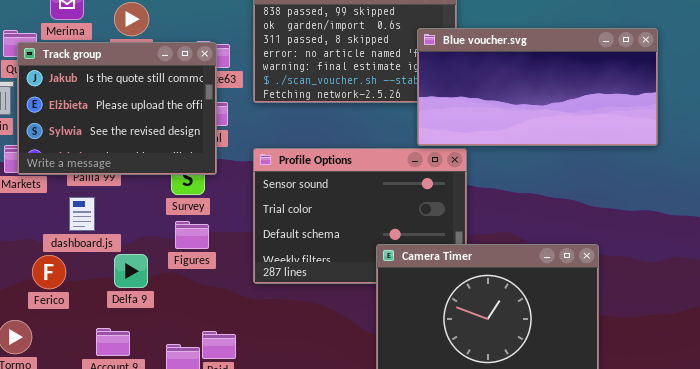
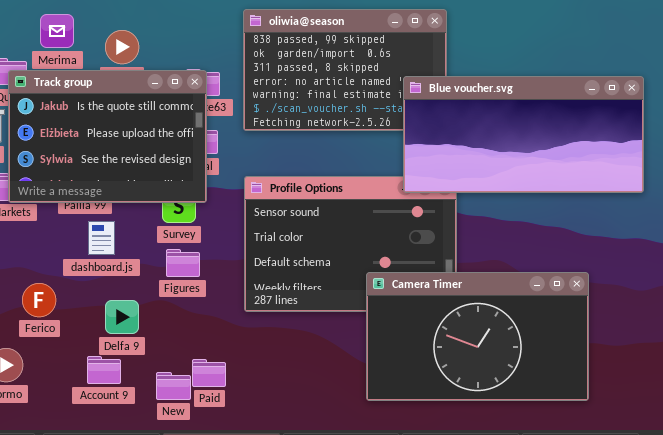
Blue voucher.svg: [417,28,658,146] -> [403,76,644,193], moved
dashboard.js: [69,197,95,231] -> [88,221,115,255], moved
Delfa 9: [114,254,148,288] -> [105,300,139,334], moved

